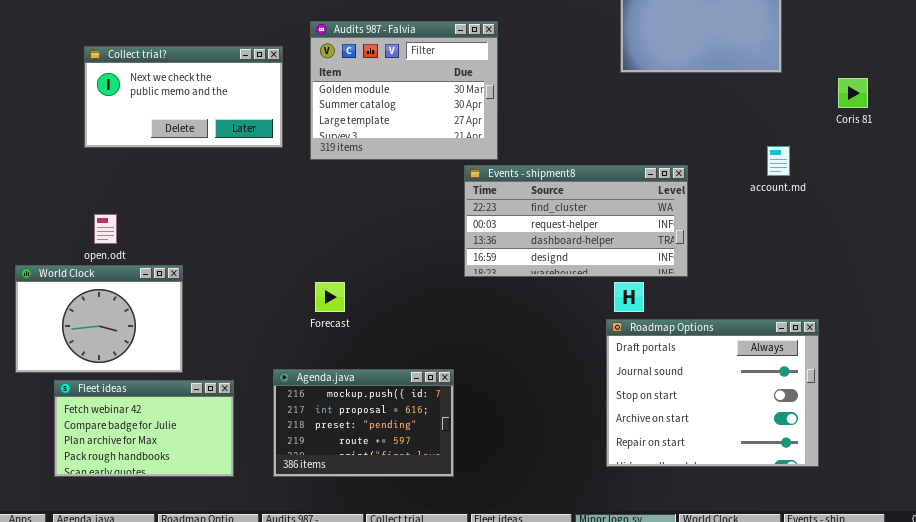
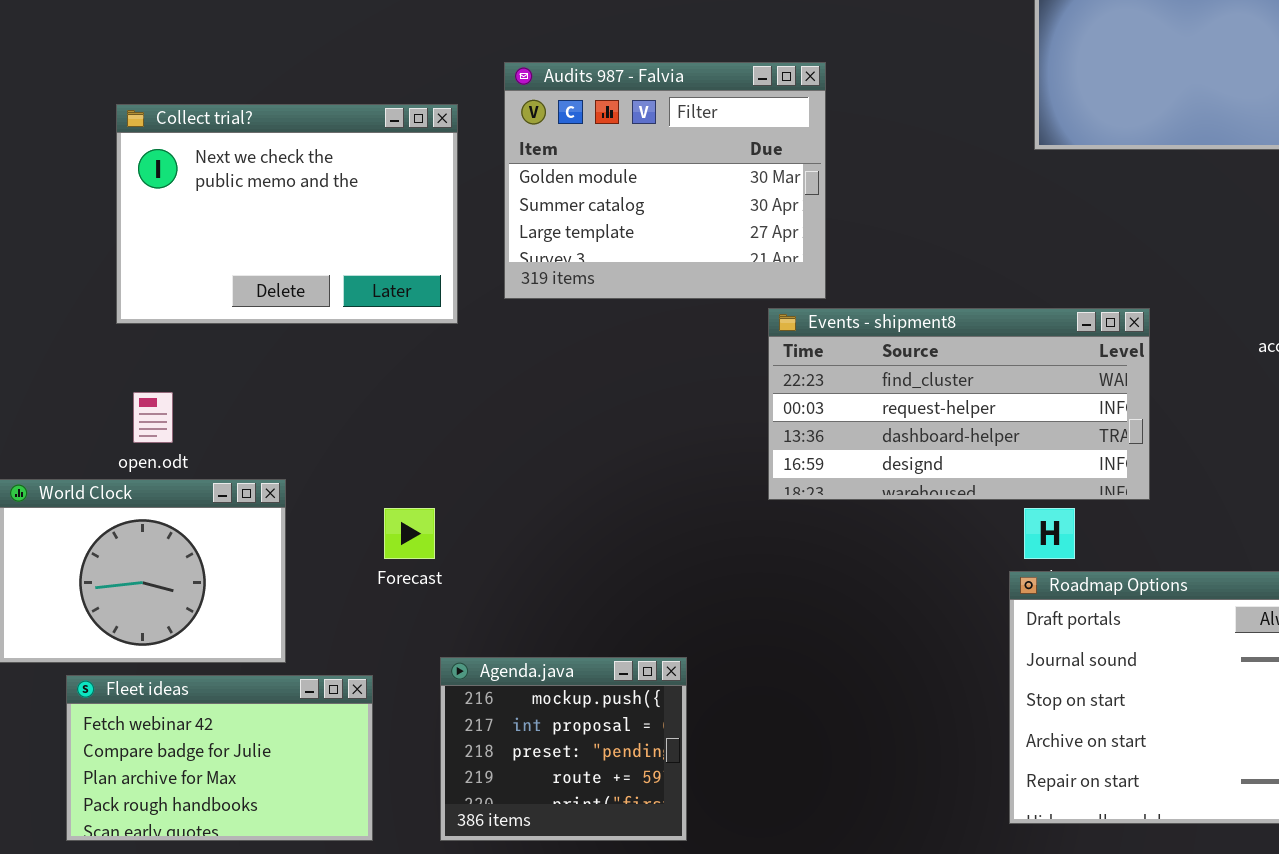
Collect trial?: [84,46,283,148] -> [116,104,458,324], resized
Forecast: [315,282,345,312] -> [384,508,435,559], moved
Agenda.java: [273,369,454,477] -> [440,657,687,841], resized

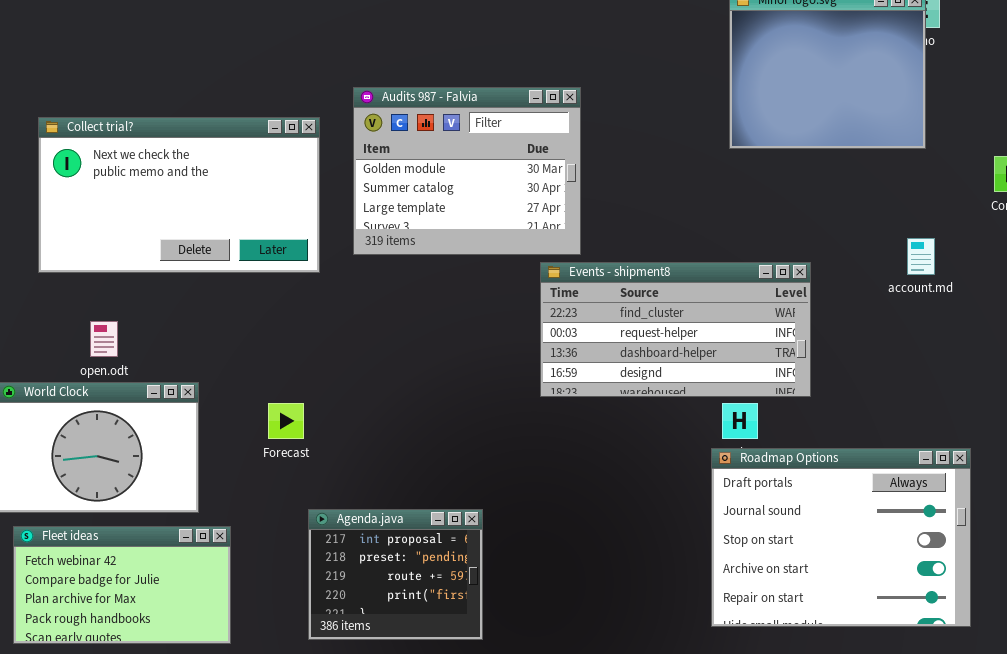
Collect trial?: [116,104,458,324] -> [38,117,320,273], resized
Agenda.java: [440,657,687,841] -> [308,509,483,640], scrolled down 1 row
Fleet ideas: [66,675,373,841] -> [13,526,231,644], moved

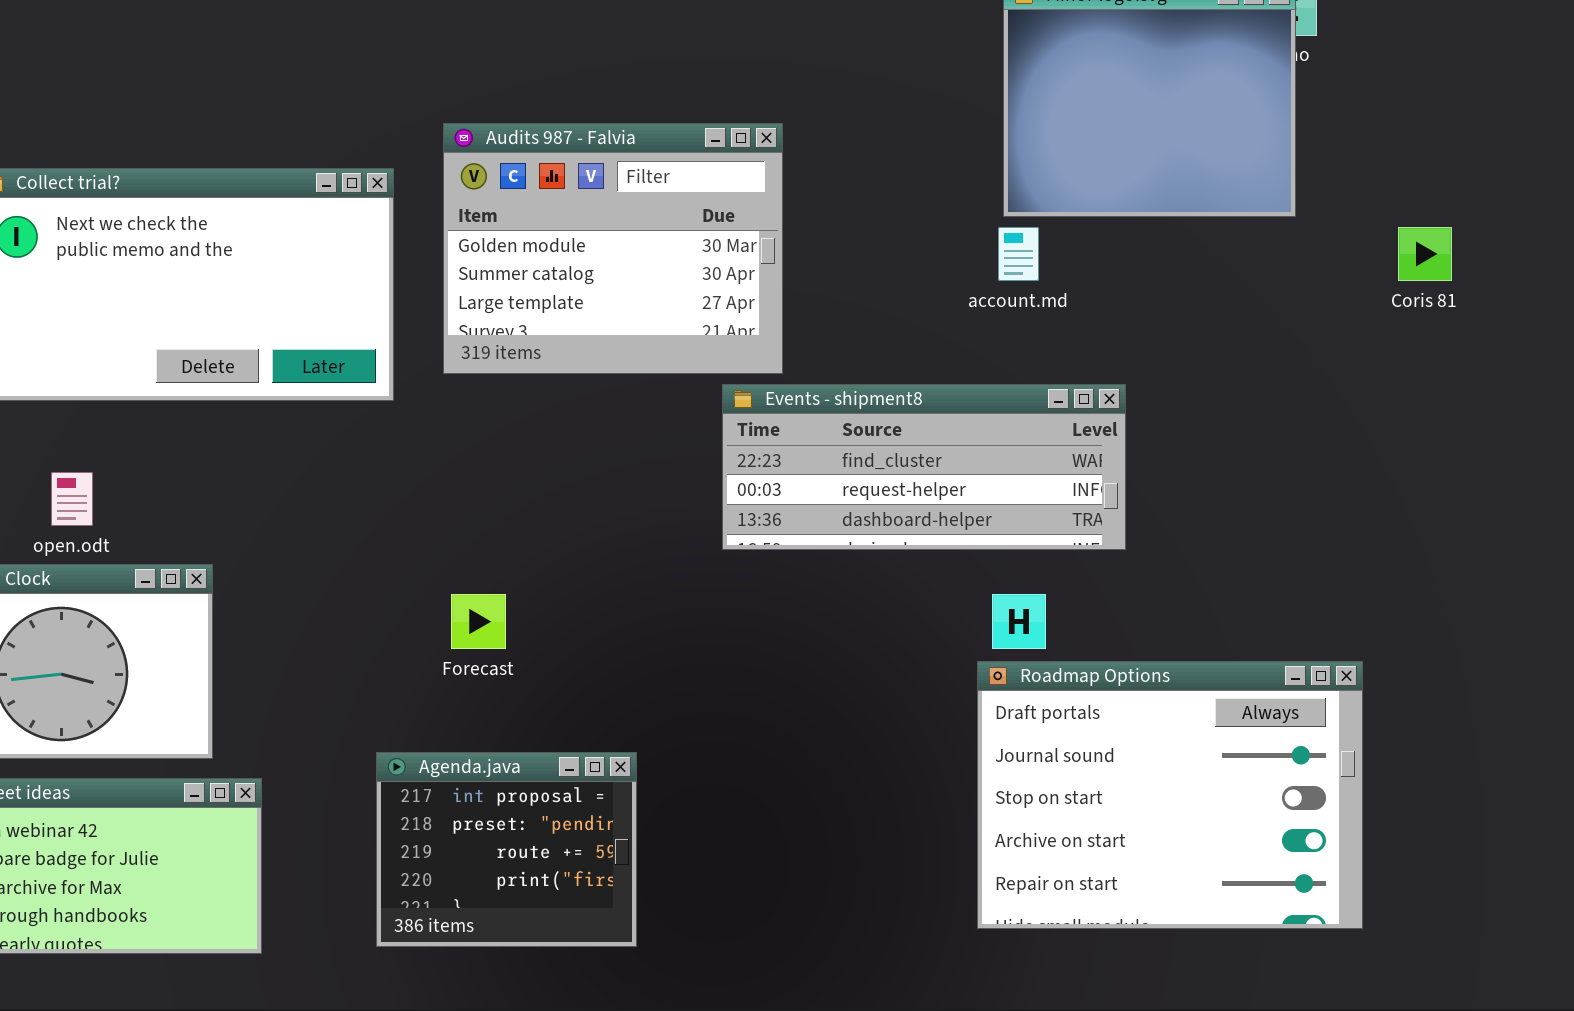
account.md: [907,238,935,275] -> [998,227,1039,281], moved
Events - shipment8: [540,262,811,397] -> [722,384,1126,550], resized
Forecast: [268,403,304,439] -> [451,594,506,649], moved

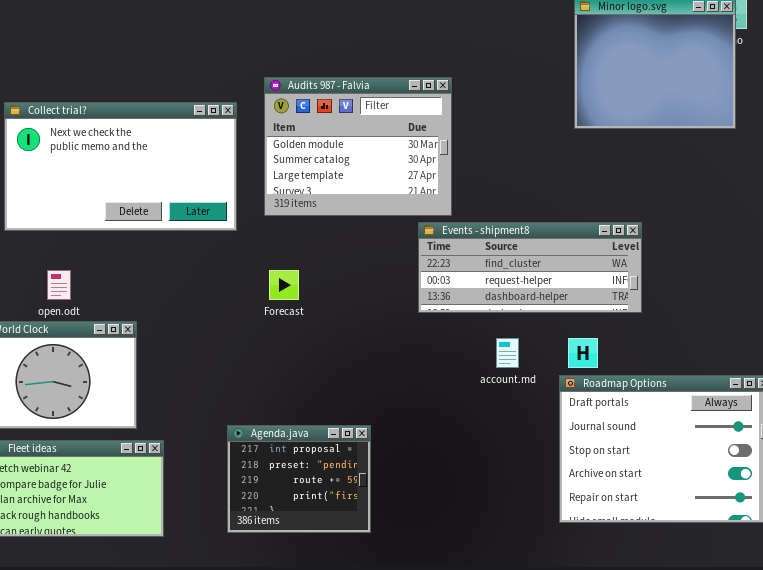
account.md: [998,227,1039,281] -> [496,338,519,368], moved
Forecast: [451,594,506,649] -> [269,270,299,300], moved

